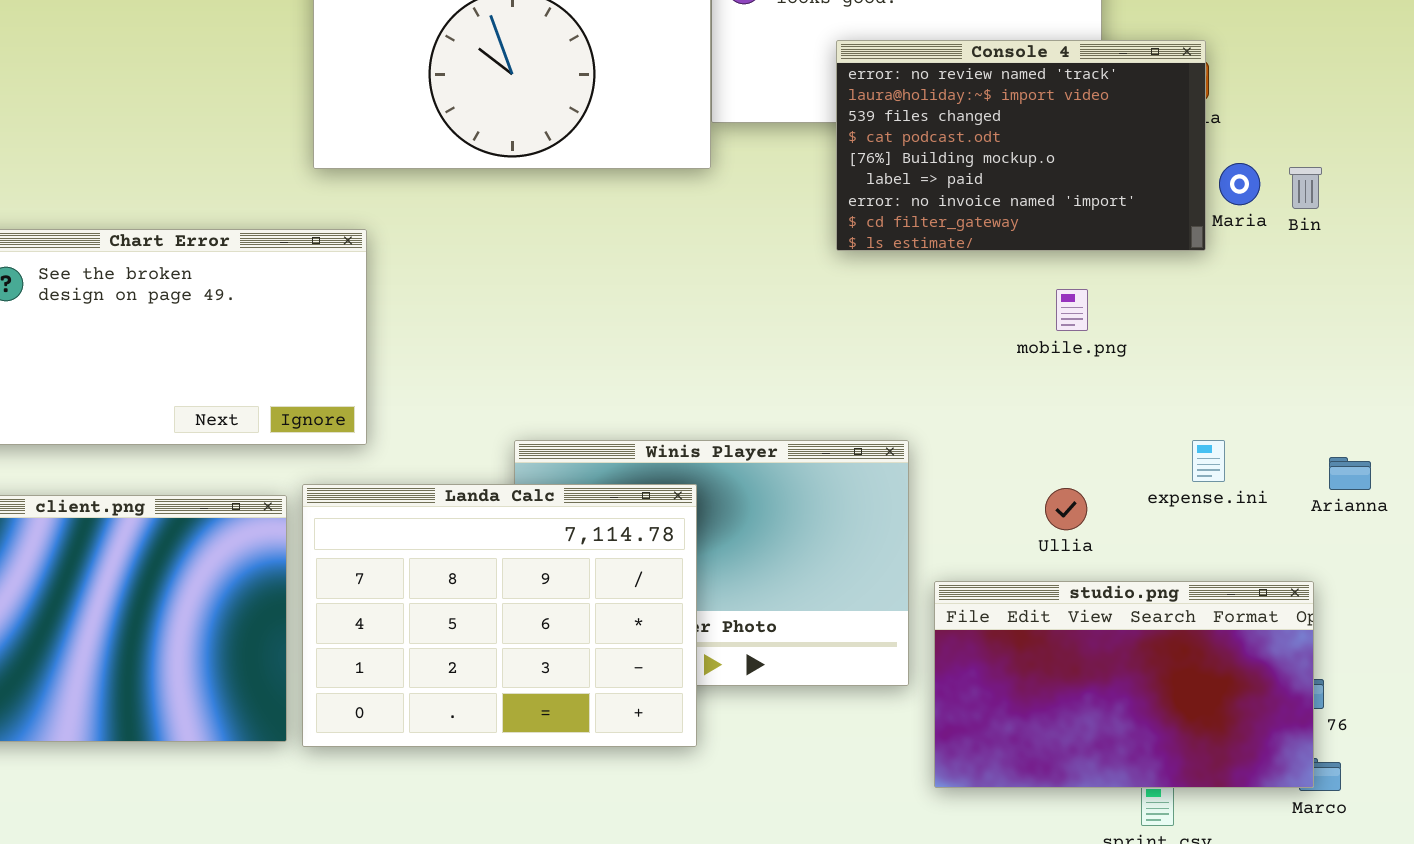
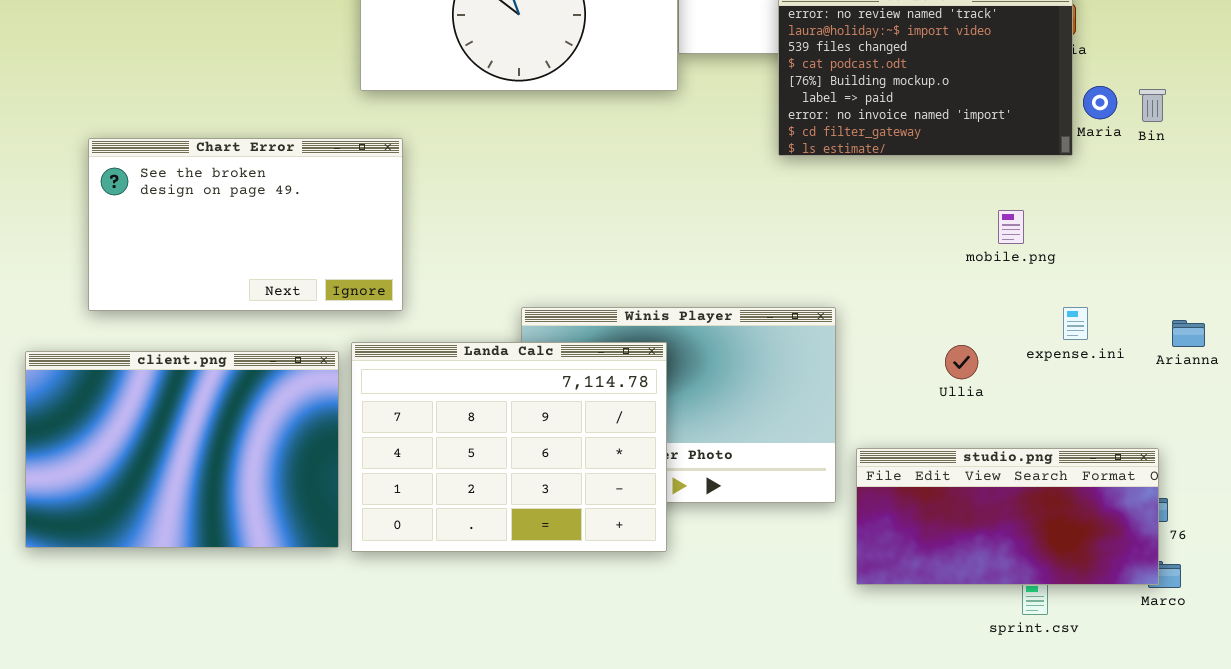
mobile.png: [1056,289,1088,331] -> [998,210,1024,244], moved
studio.png: [934,581,1314,788] -> [856,448,1159,585], resized

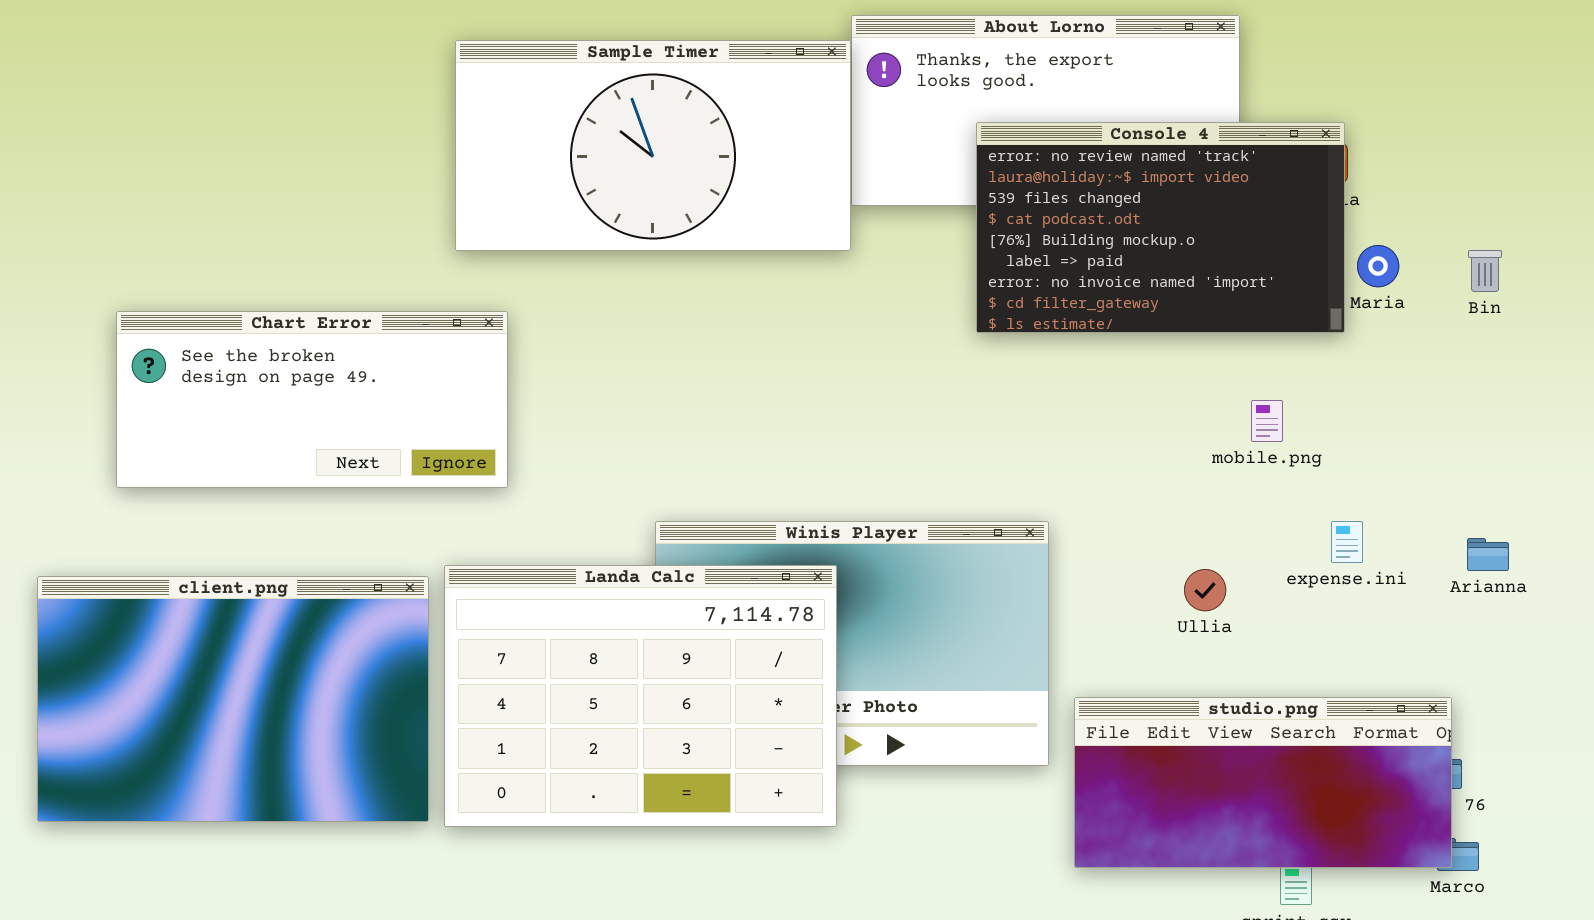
Bin: [1139,89,1166,122] -> [1468,250,1502,292], moved
Chart Error: [88,138,403,311] -> [116,311,508,488], resized

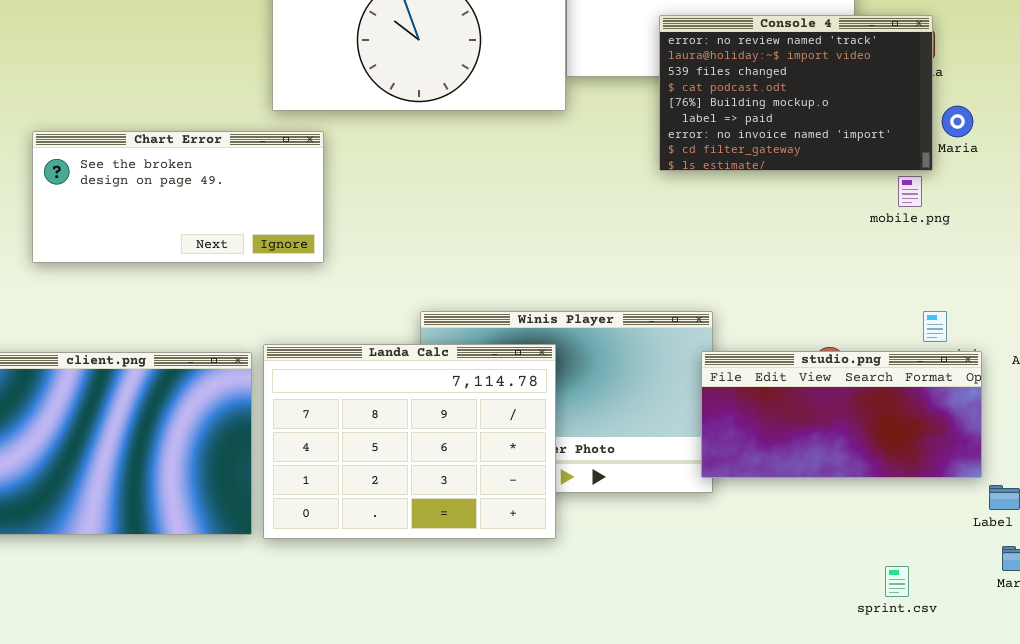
Chart Error: [116,311,508,488] -> [32,131,324,263], moved
mobile.png: [1251,400,1283,442] -> [898,176,922,207], moved
studio.png: [1074,697,1452,868] -> [701,351,982,478], moved

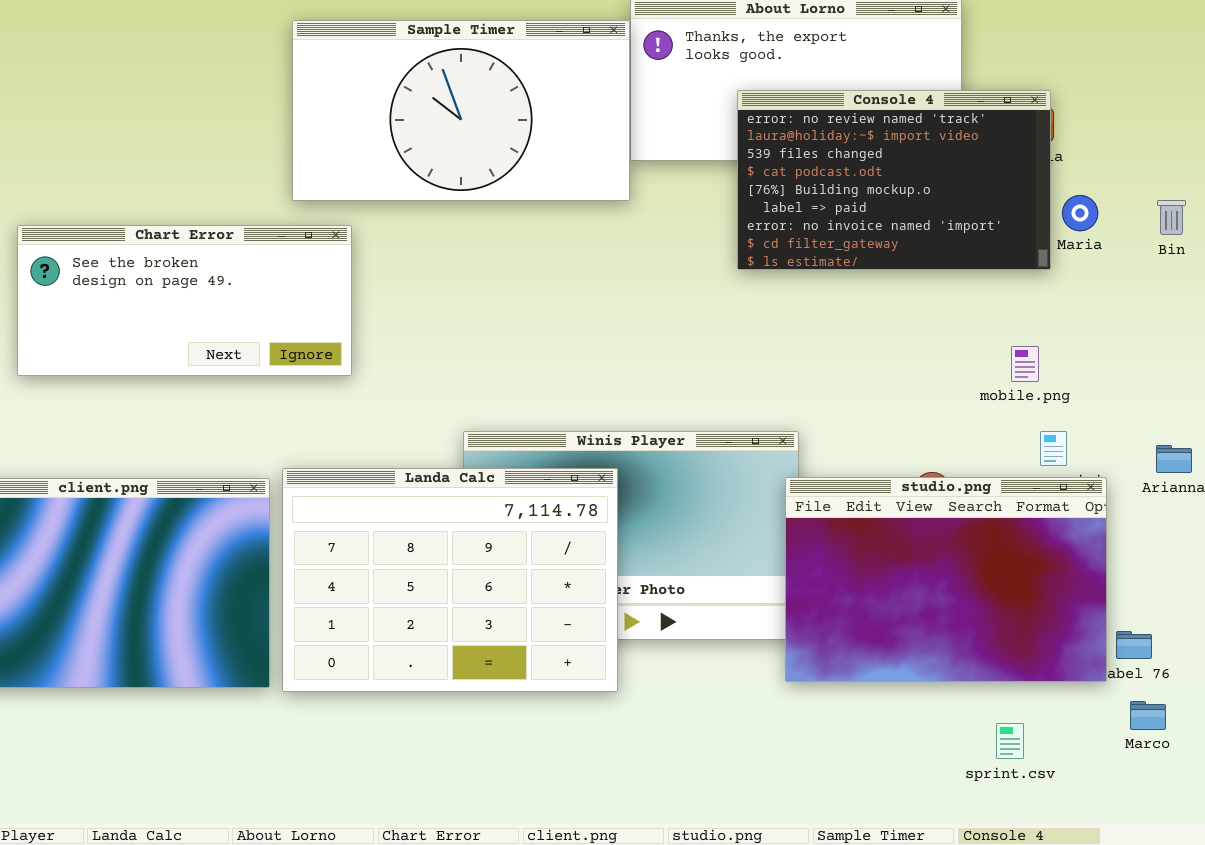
mobile.png: [898,176,922,207] -> [1011,346,1039,382], moved
studio.png: [701,351,982,478] -> [785,477,1107,682], resized

